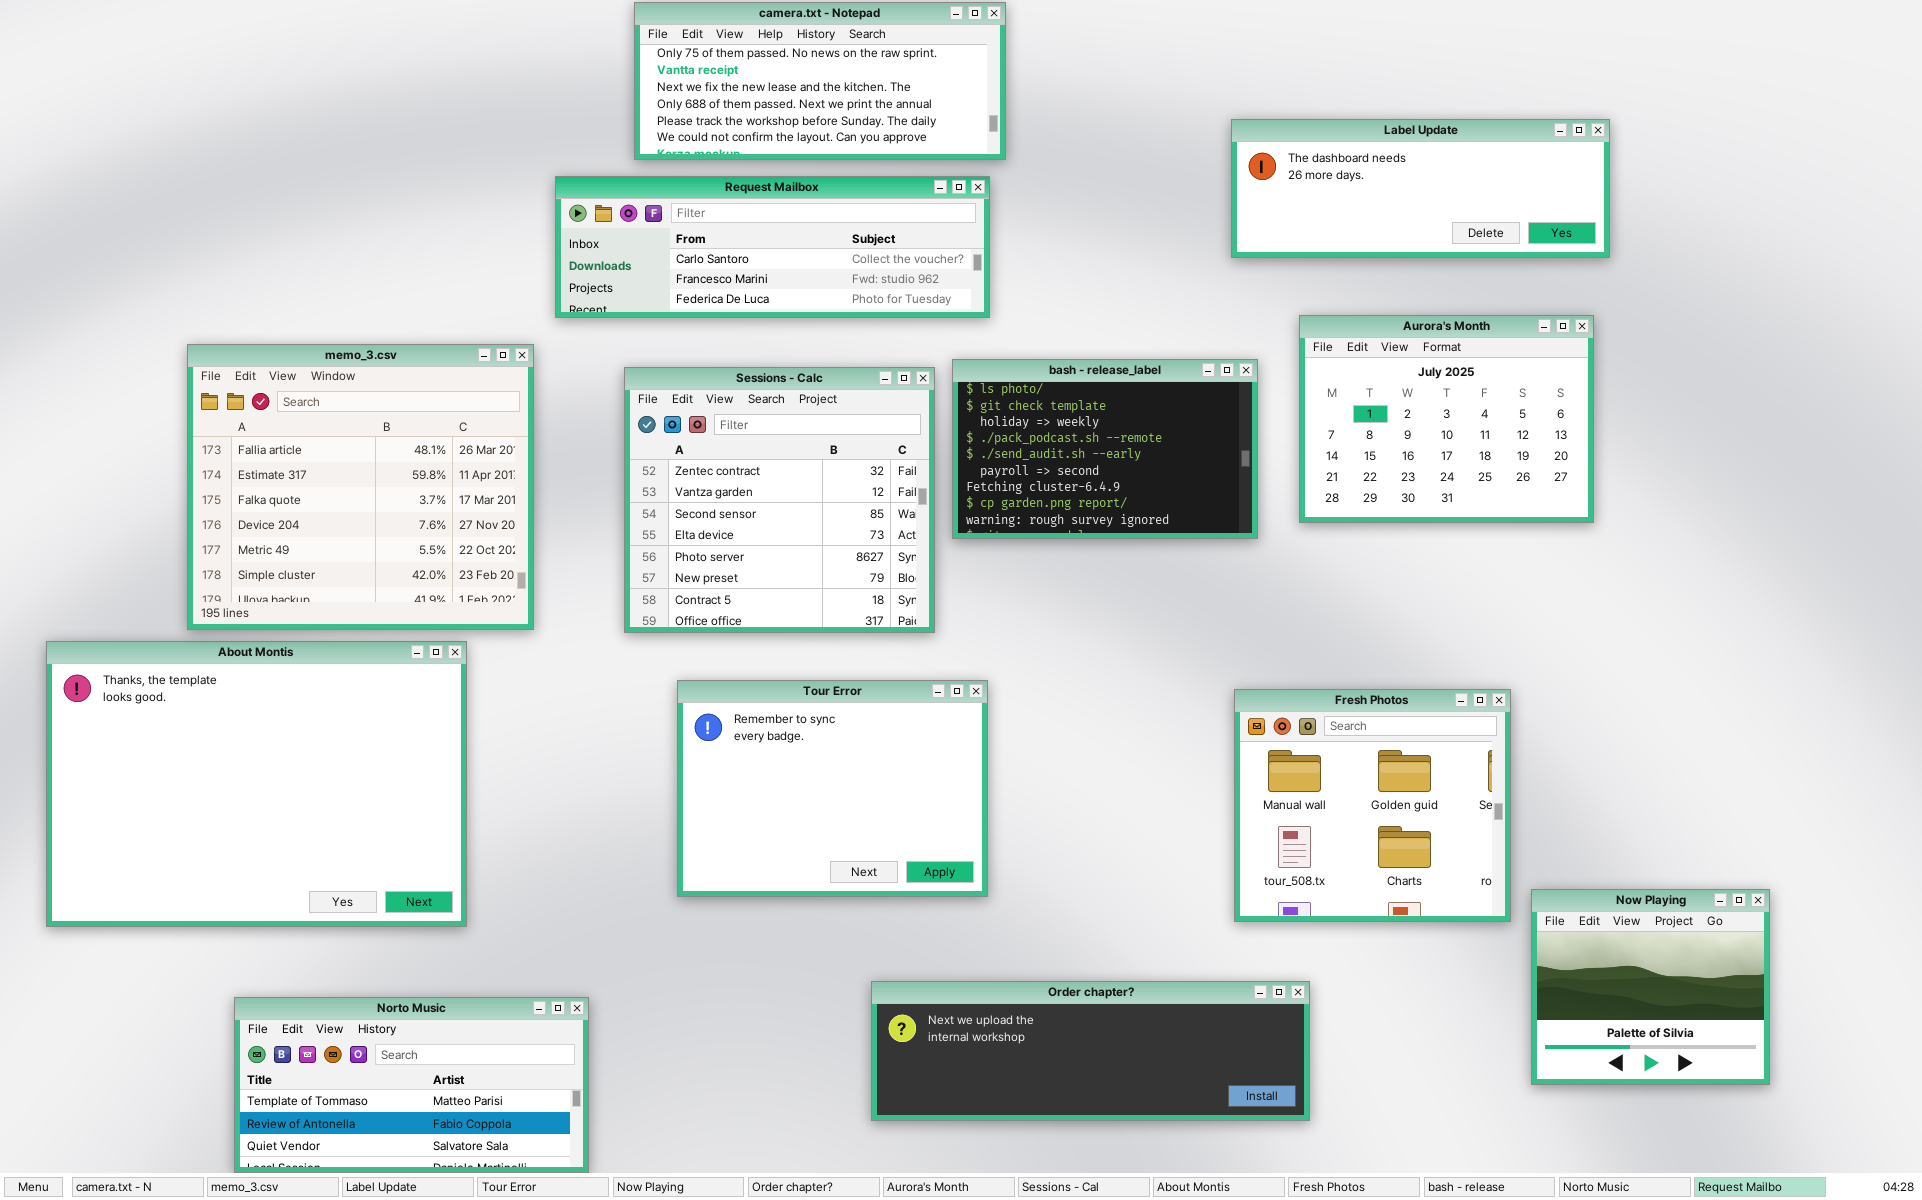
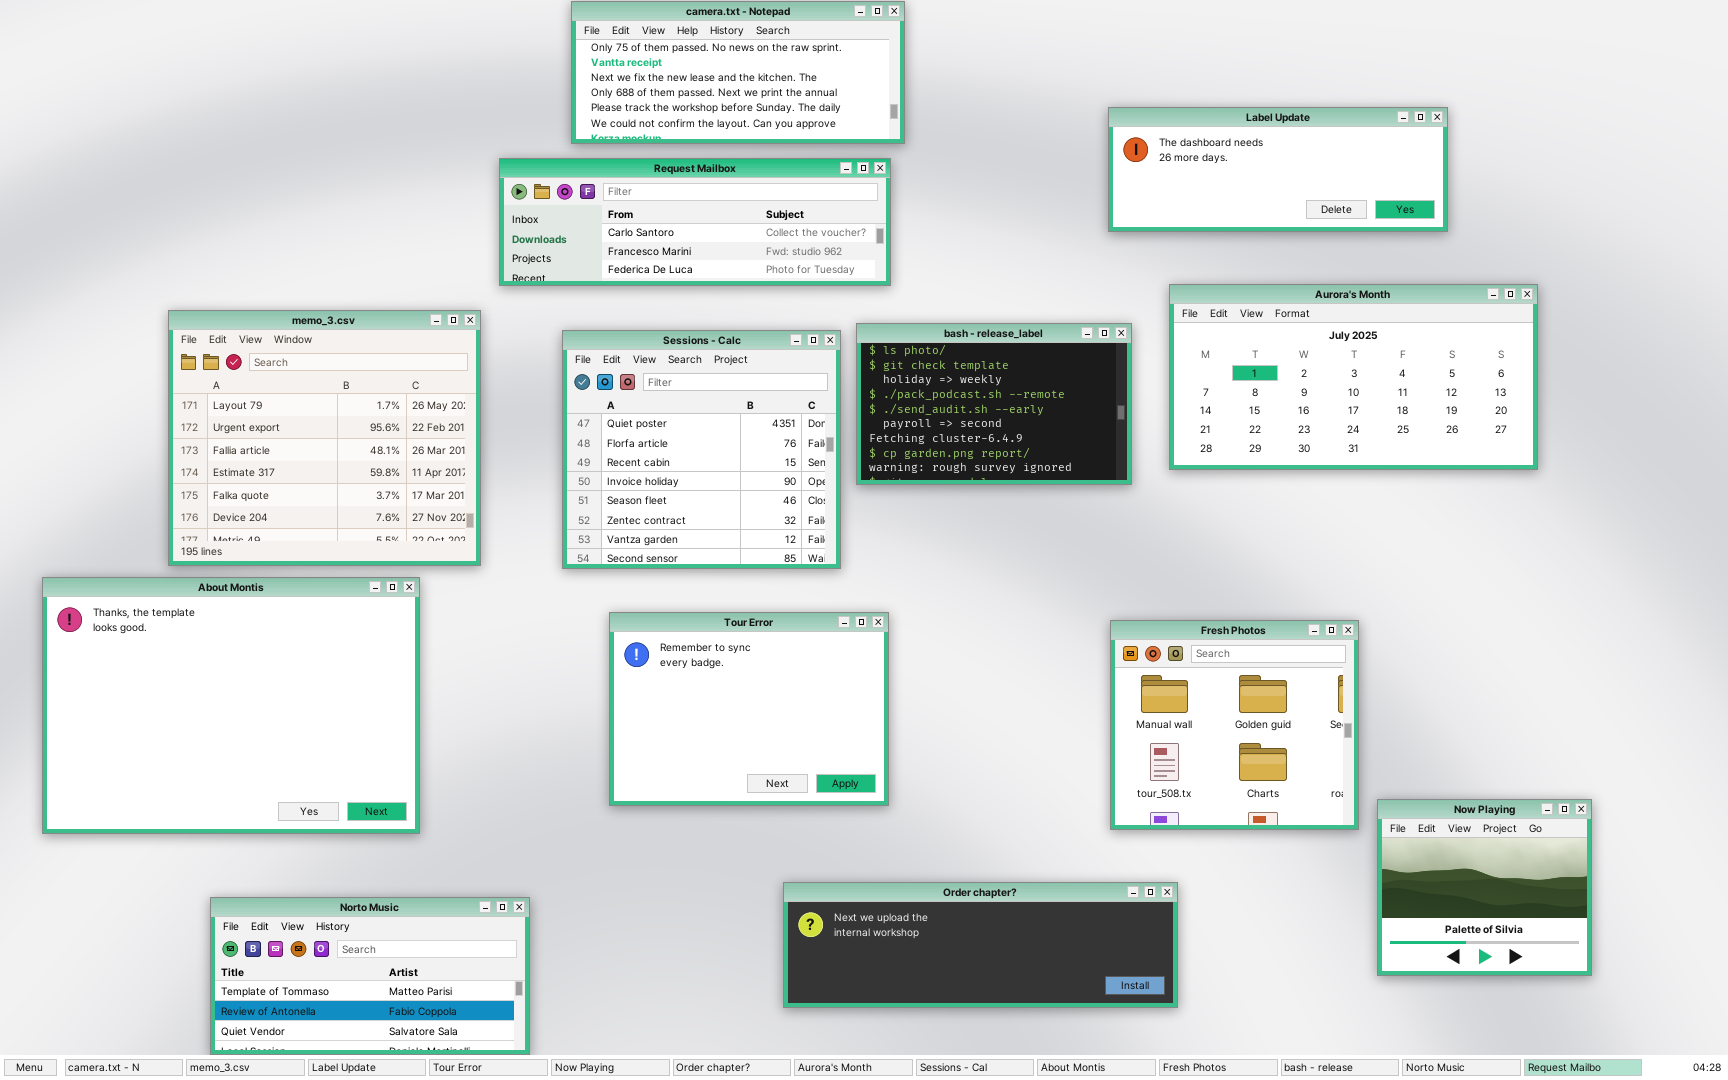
Aurora's Month: [1299,315,1594,523] -> [1169,284,1538,470], resized
memo_3.csv: [187,344,534,630] -> [168,310,481,566], scrolled up 2 rows
Sessions - Calc: [624,367,935,633] -> [562,330,841,569], scrolled up 5 rows

